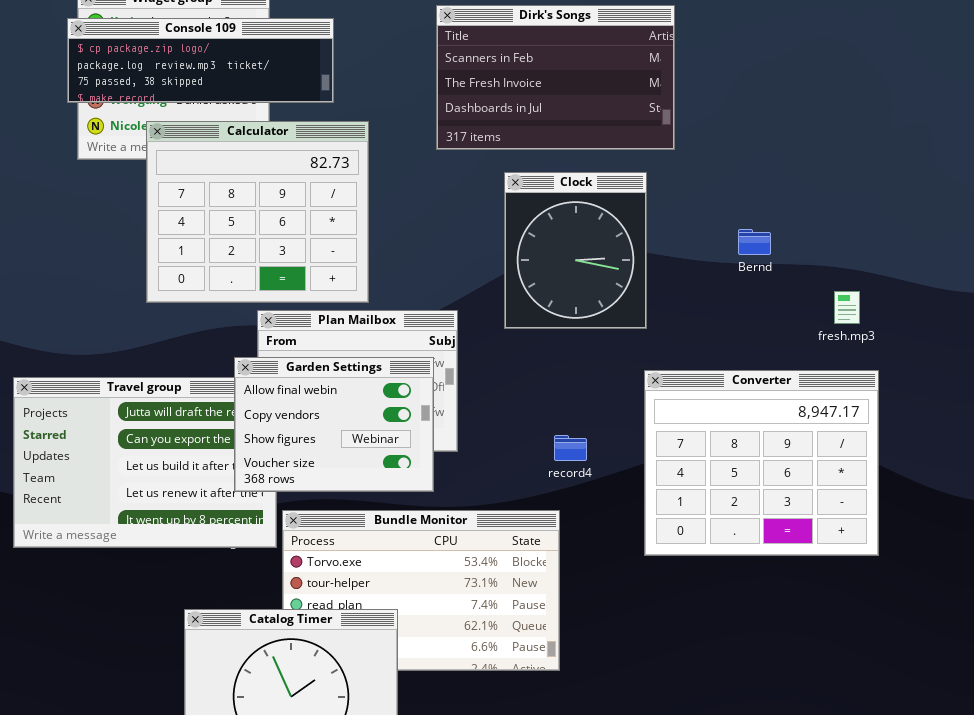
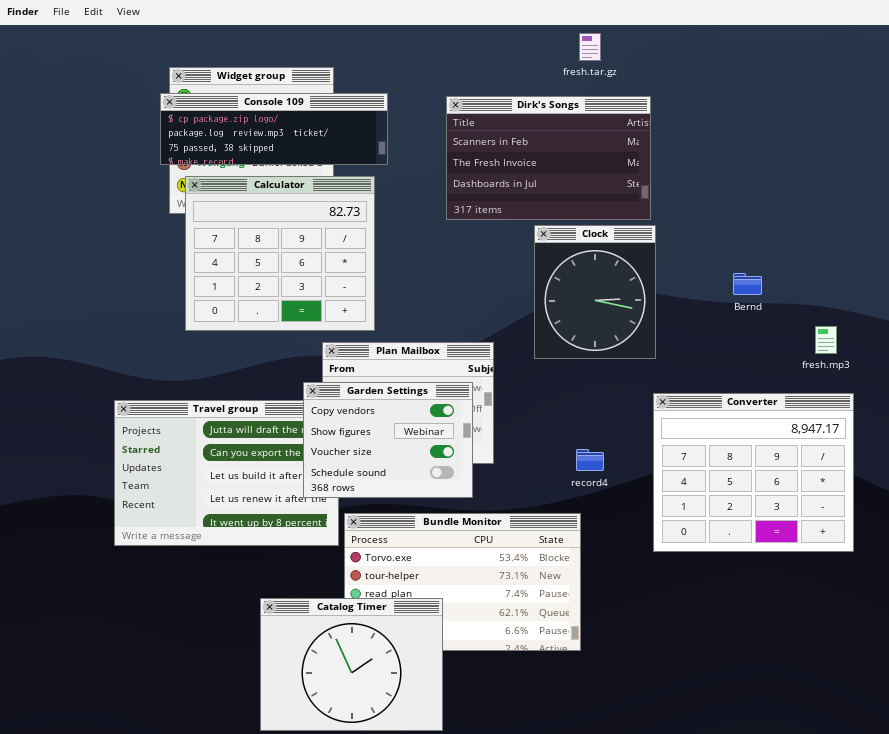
Dirk's Songs: [436,5,675,150] -> [446,96,651,220], moved
Calculator: [146,121,369,303] -> [185,176,375,331], moved
Garden Settings: [234,357,434,492] -> [303,382,473,498], scrolled down 1 row

